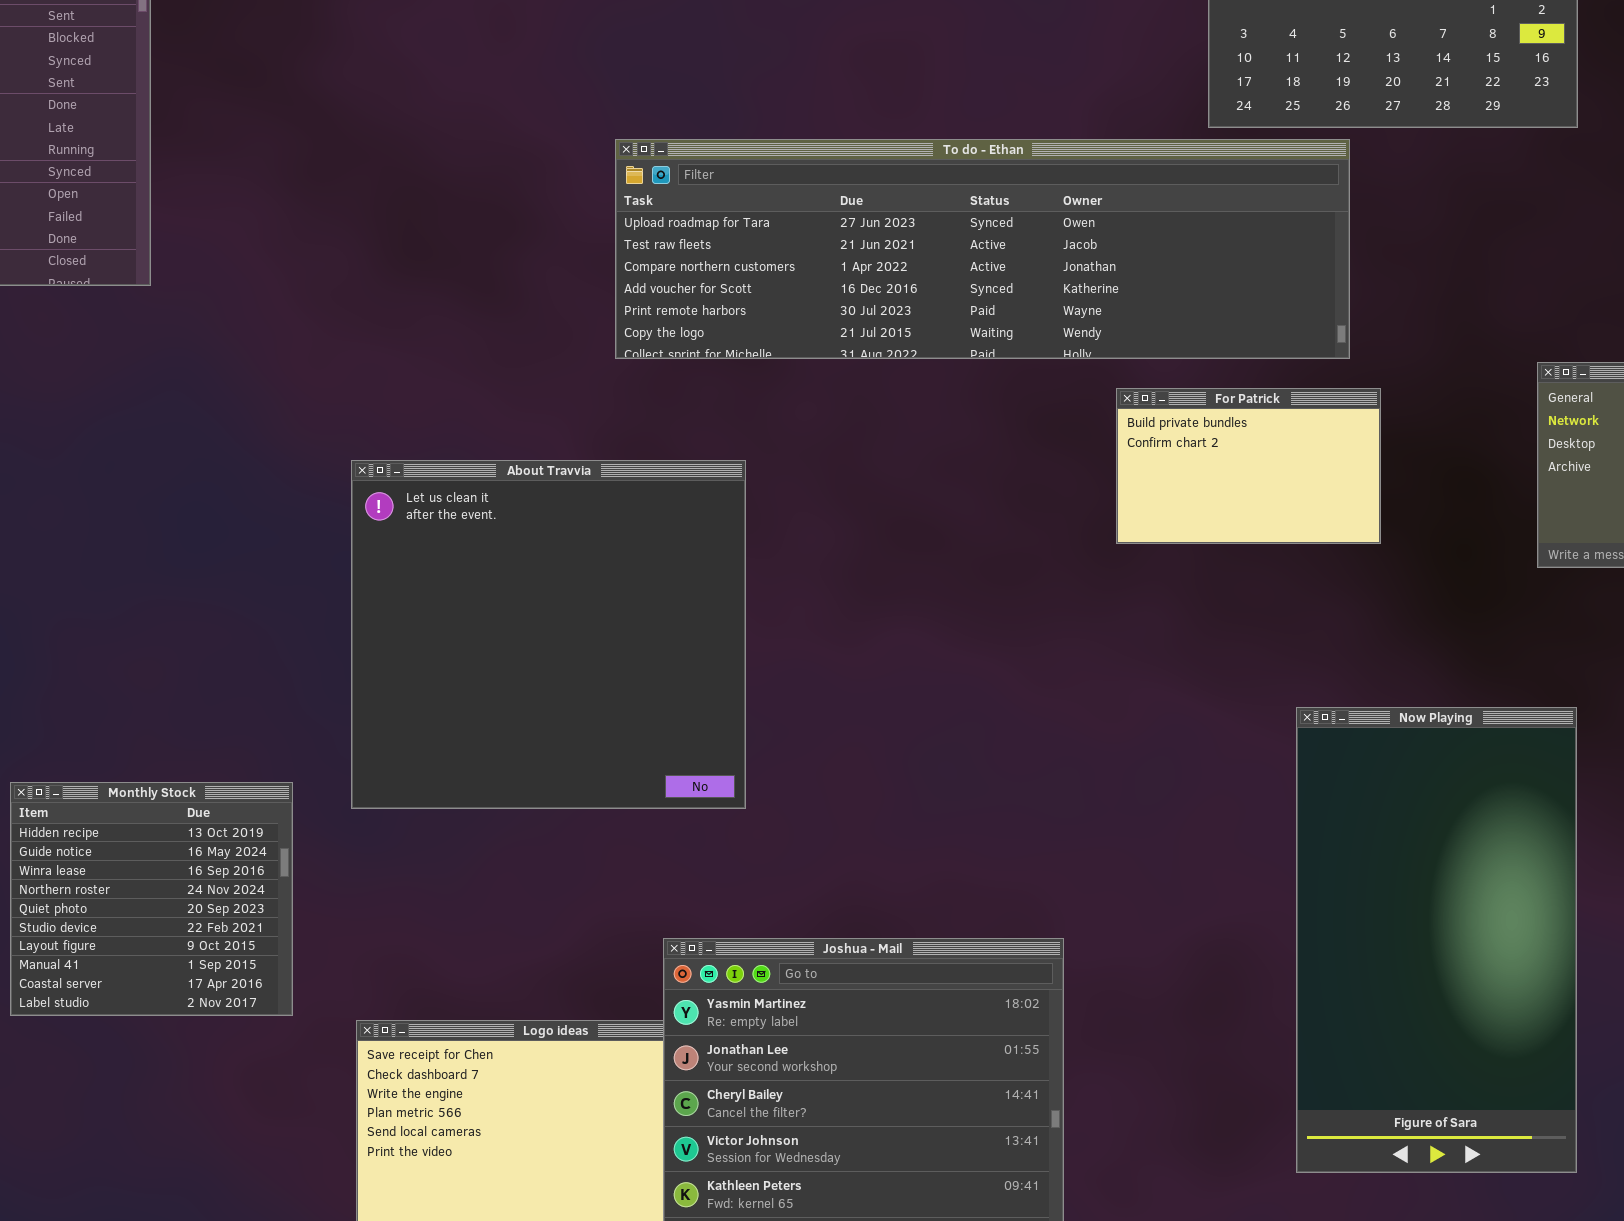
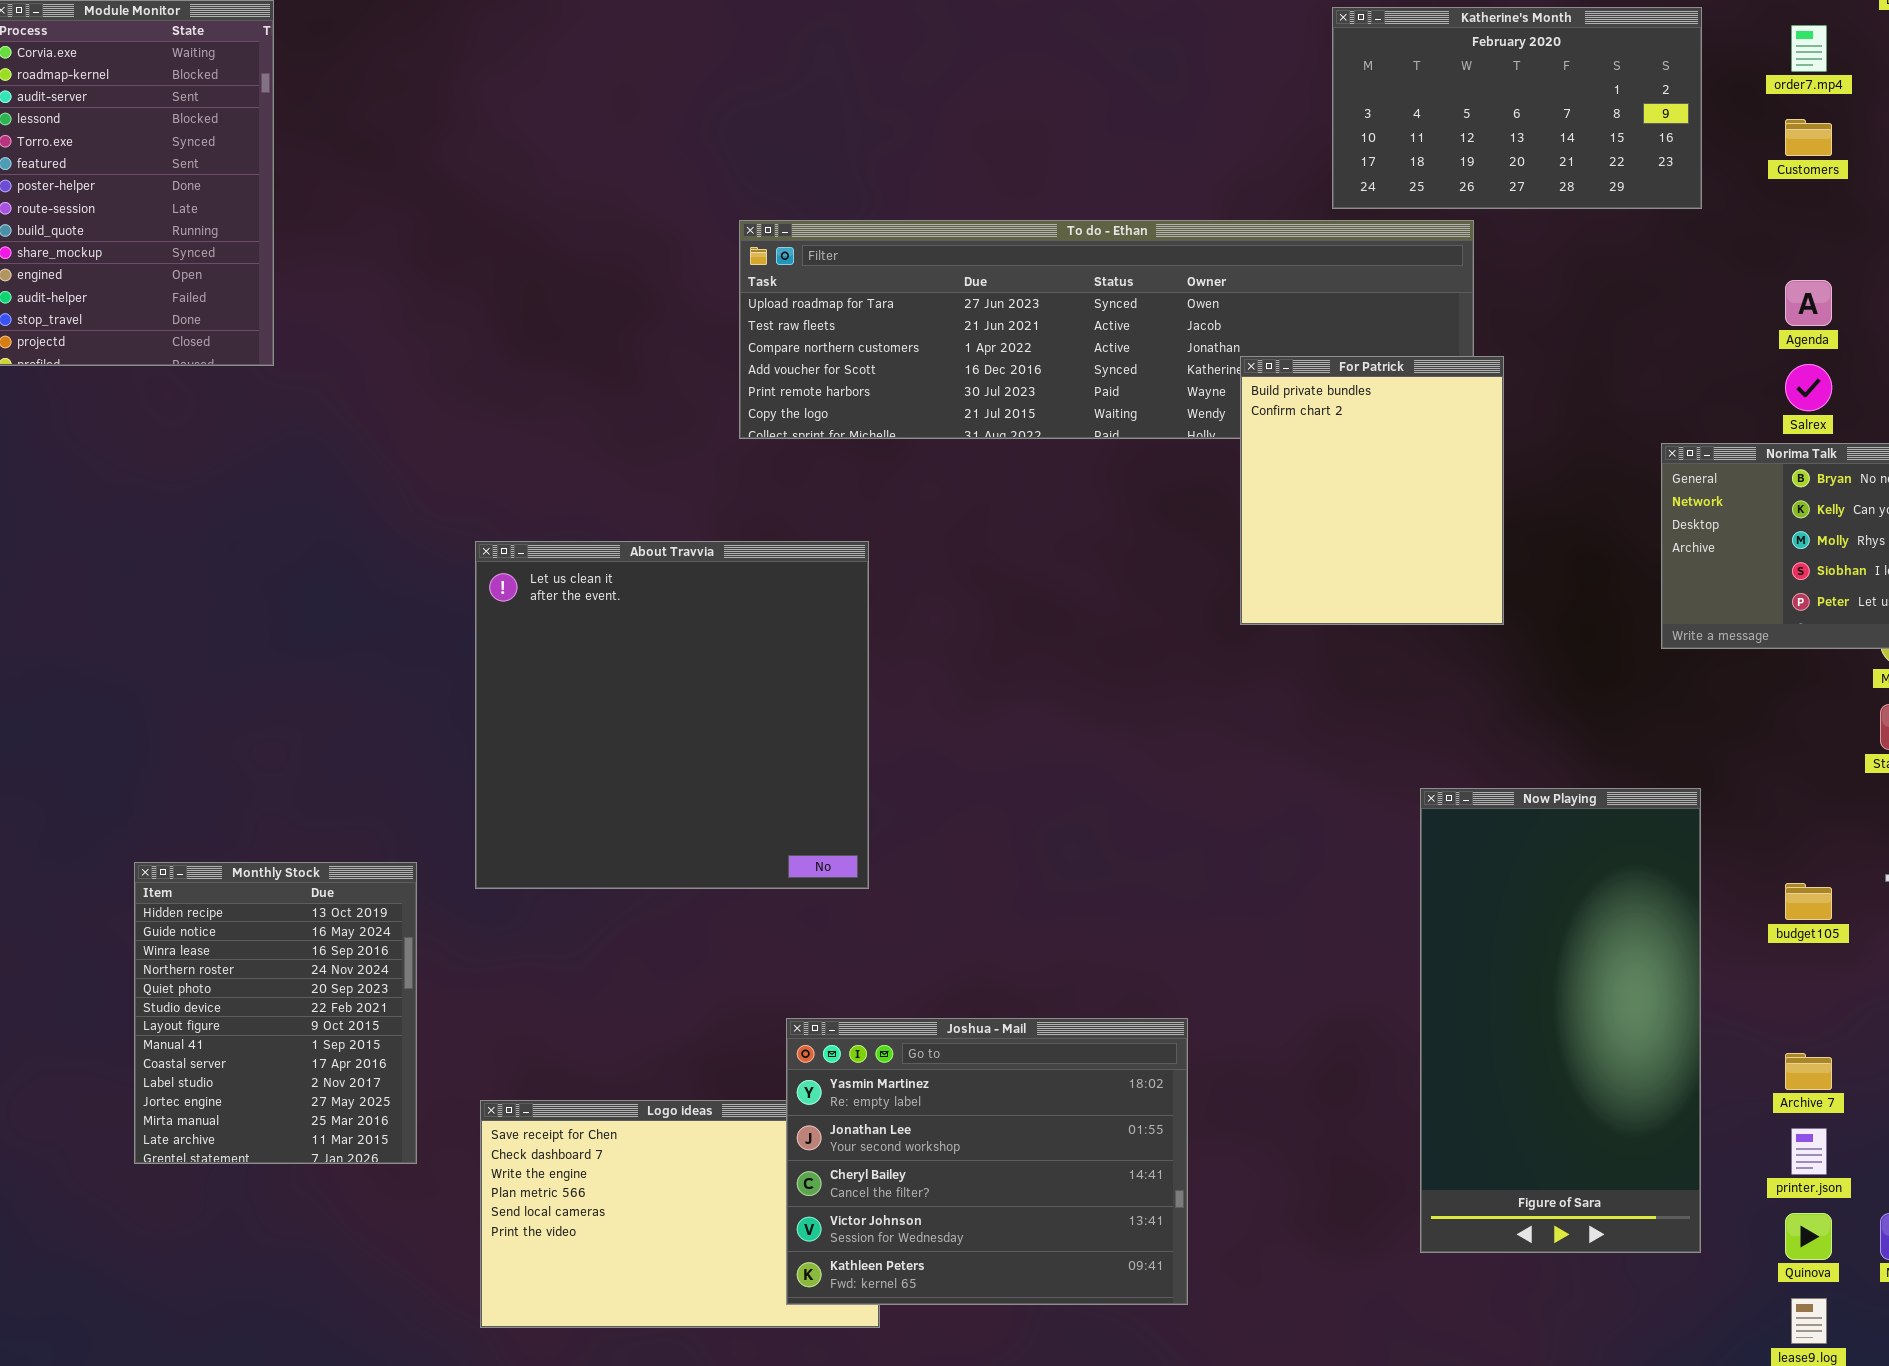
For Patrick: [1116,388,1381,544] -> [1240,356,1504,625], resized
Monthly Stock: [10,782,293,1016] -> [134,862,417,1164], resized

